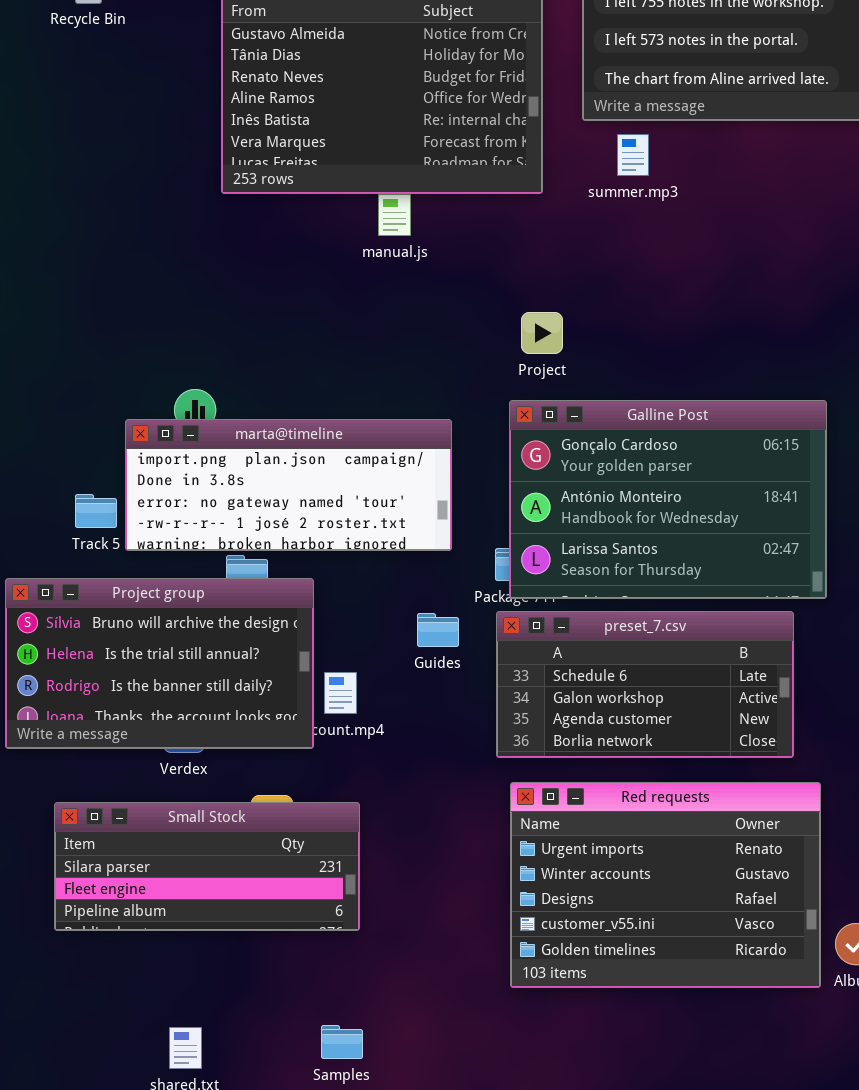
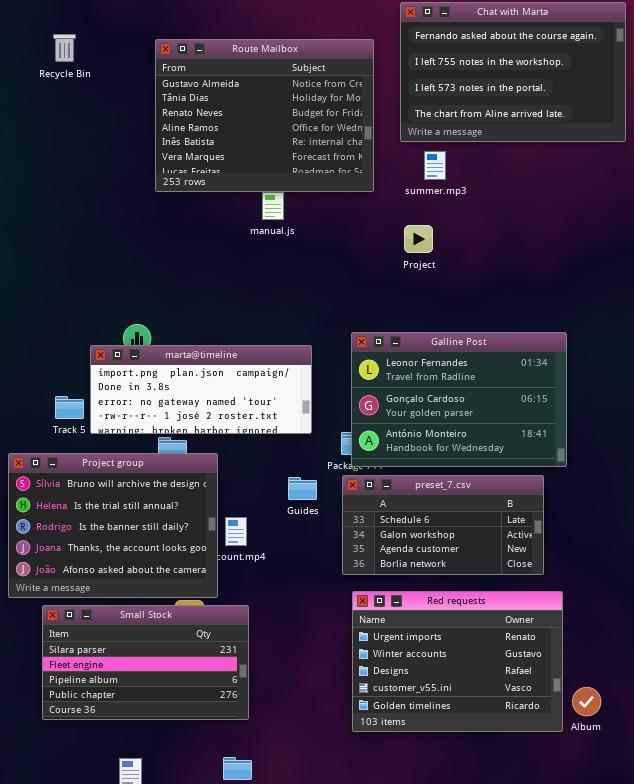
Project: [521,312,563,354] -> [404,225,433,253], moved
Galline Post: [509,400,827,599] -> [351,332,567,467], scrolled up 1 row
Project group: [5,578,314,749] -> [8,453,218,598], resized
Small Stock: [54,802,360,931] -> [42,605,249,720], resized

